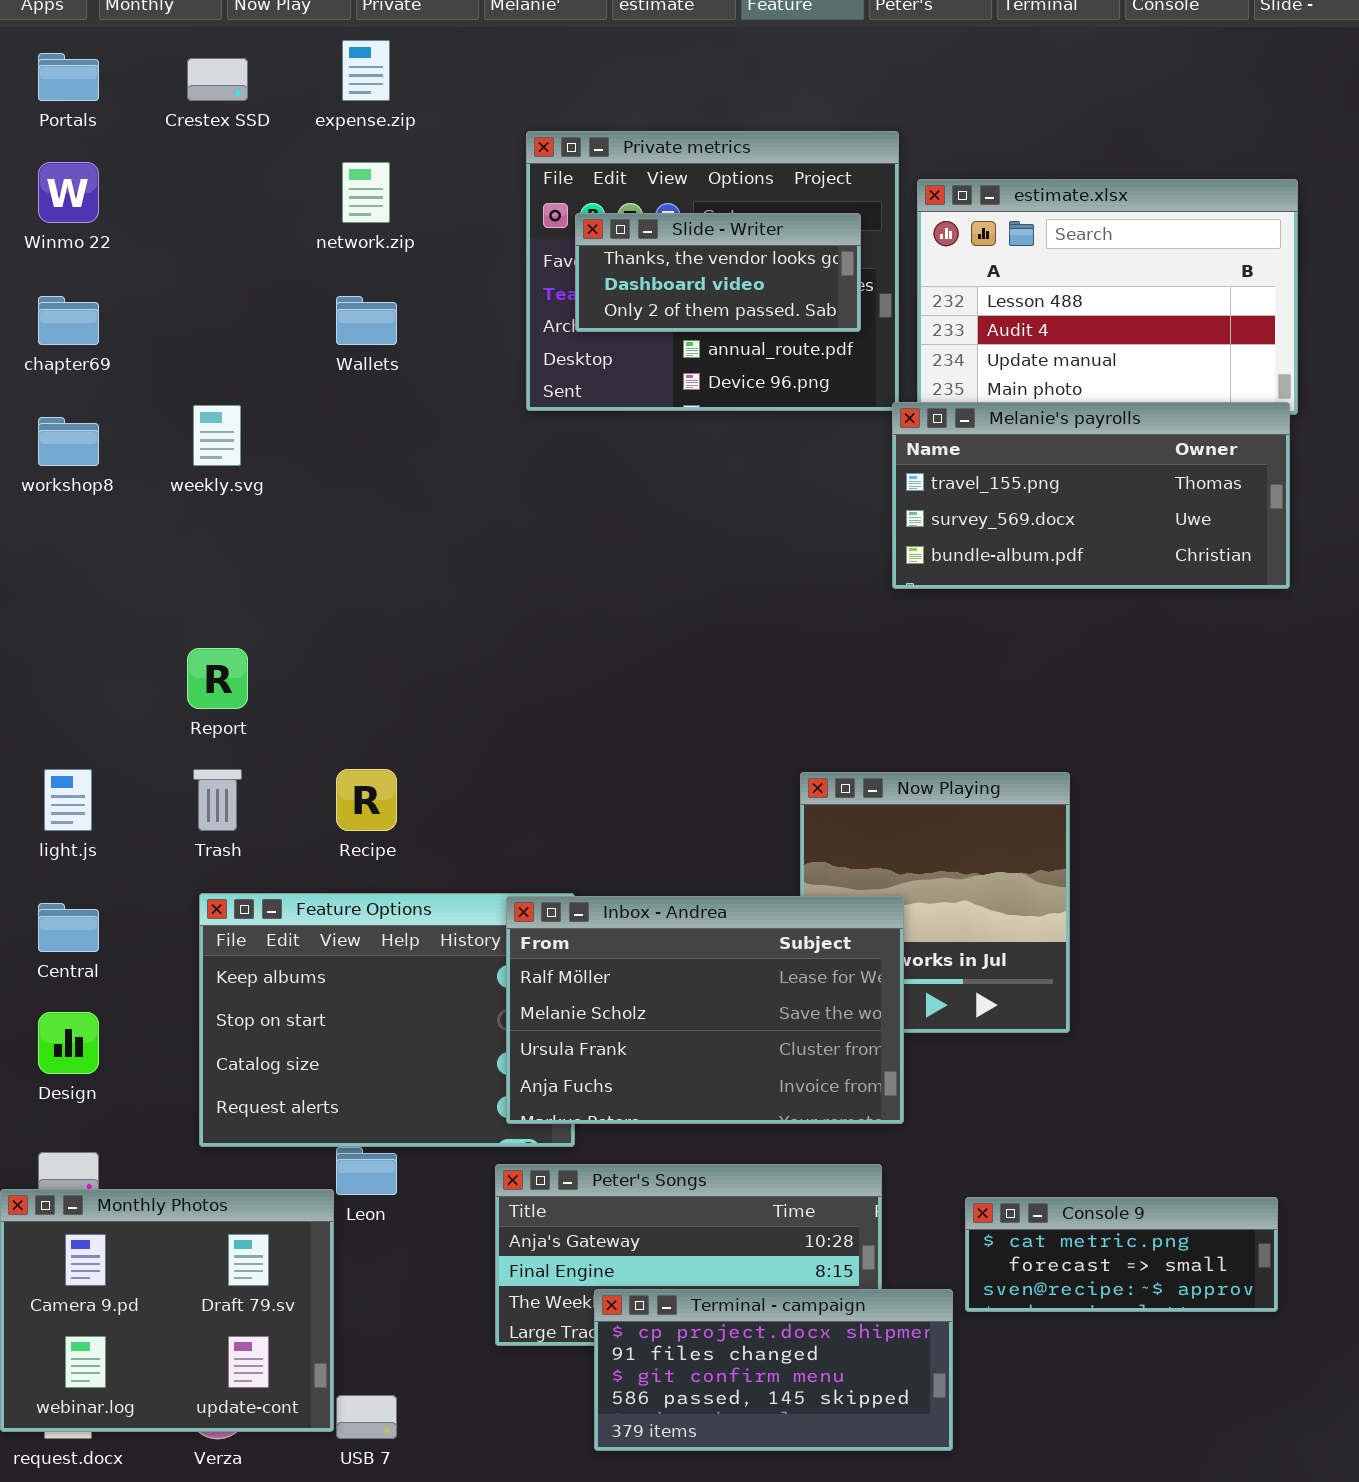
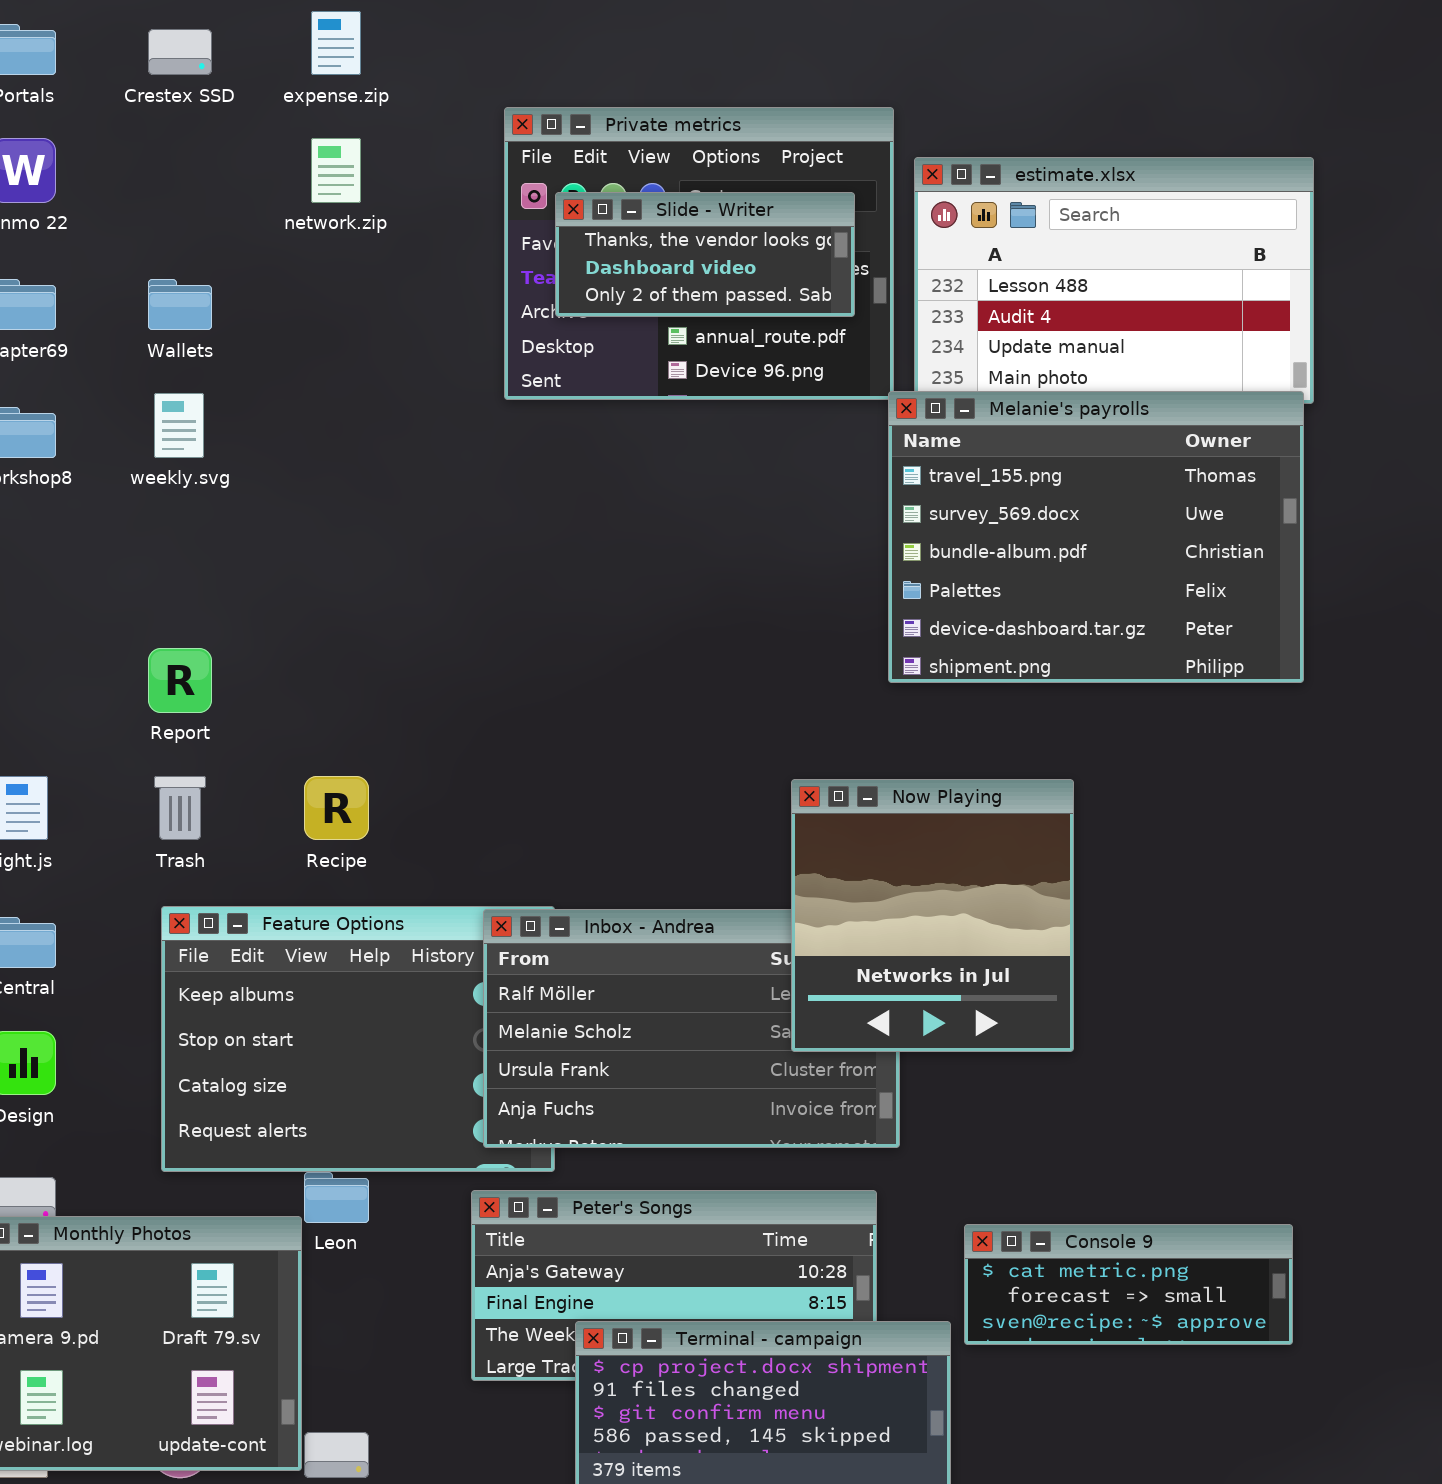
Wallets: [336,296,397,345] -> [148,279,212,330], moved
Melanie's payrolls: [892,402,1290,589] -> [888,391,1304,683], resized
Now Playing: [800,772,1070,1033] -> [791,779,1074,1052], raised

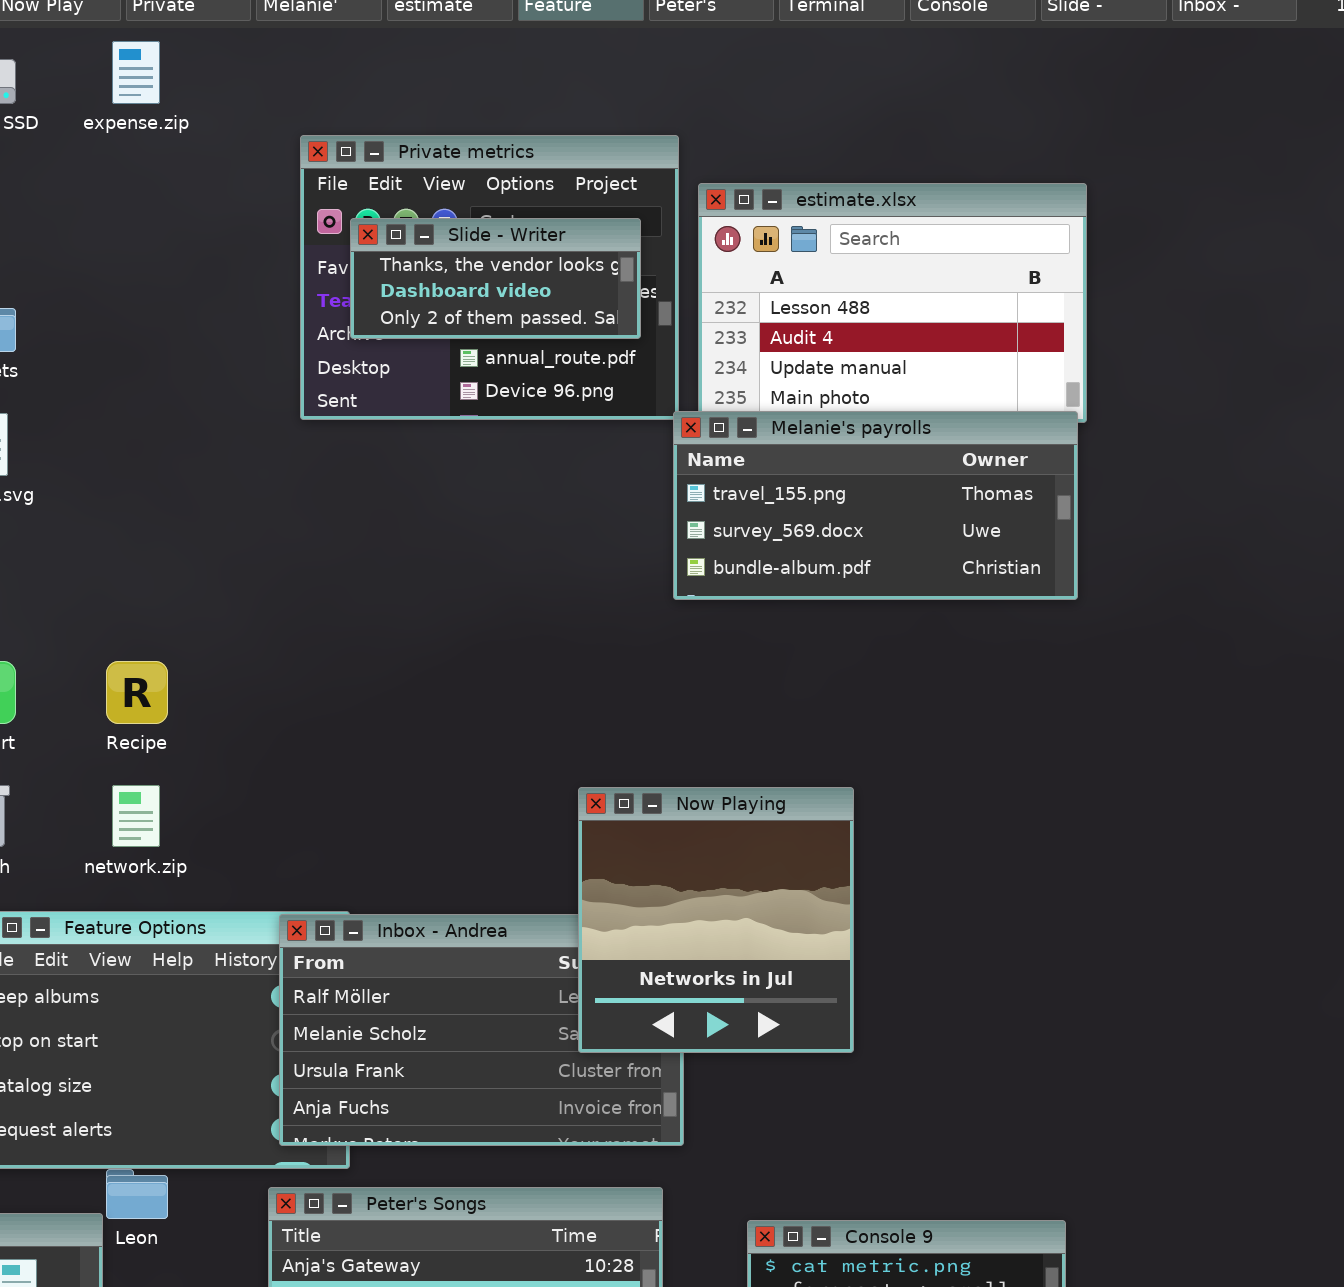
network.zip: [311,138,361,203] -> [112,785,160,847], moved
Melanie's payrolls: [888,391,1304,683] -> [673,411,1078,600], resized
Recipe: [304,776,369,840] -> [106,661,168,724], moved

